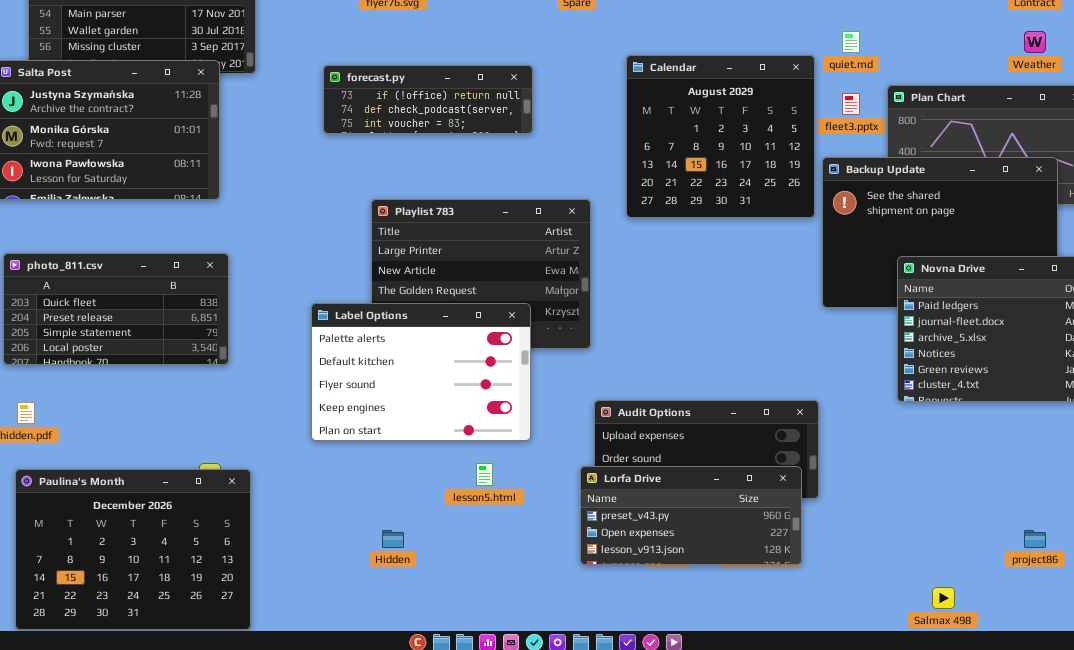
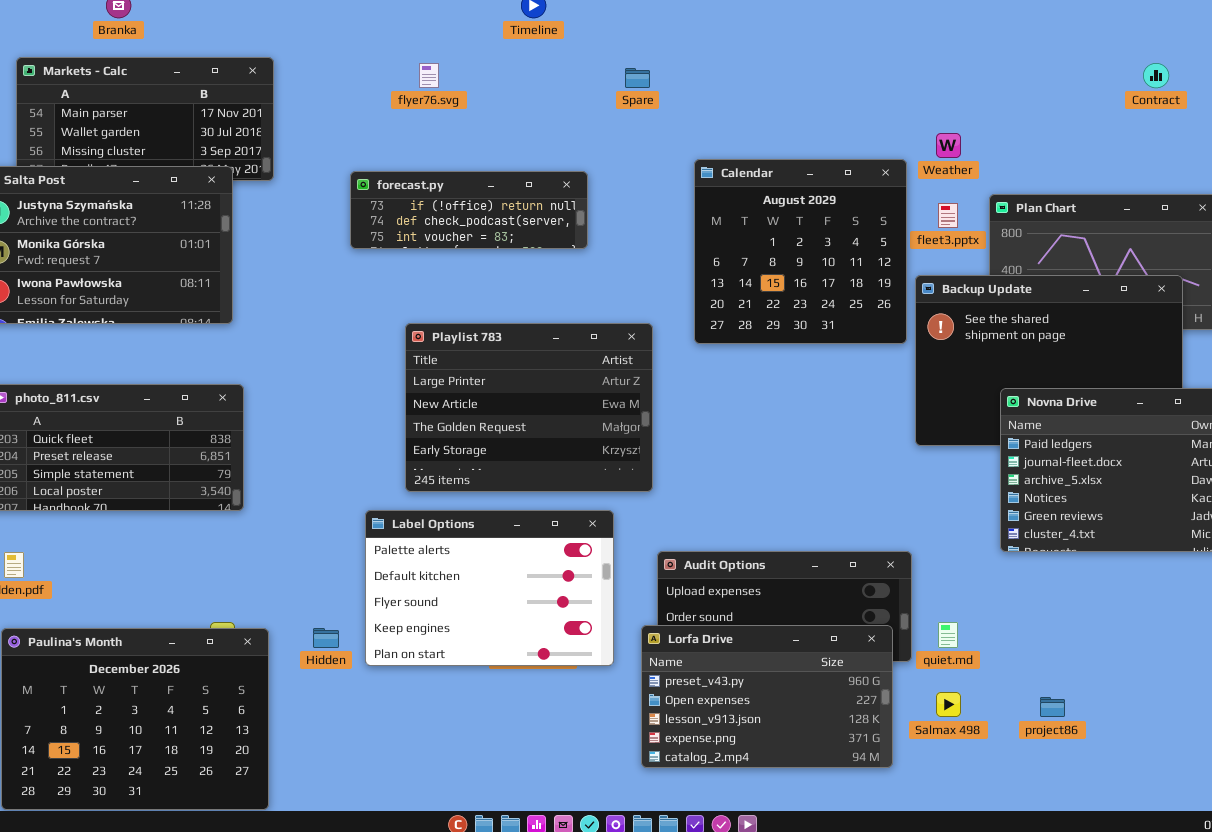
quiet.md: [842,31,860,53] -> [938,622,958,648], moved
Weather: [1024,31,1046,53] -> [936,133,961,158], moved
Label Options: [311,303,531,441] -> [365,510,614,666], moved
Lorfa Drive: [580,466,802,565] -> [641,625,893,768], resized
Hidden: [382,530,404,548] -> [313,628,339,648], moved
project86: [1024,530,1046,548] -> [1040,697,1065,717], moved
Salmax 498: [932,587,955,609] -> [936,692,961,717], moved

